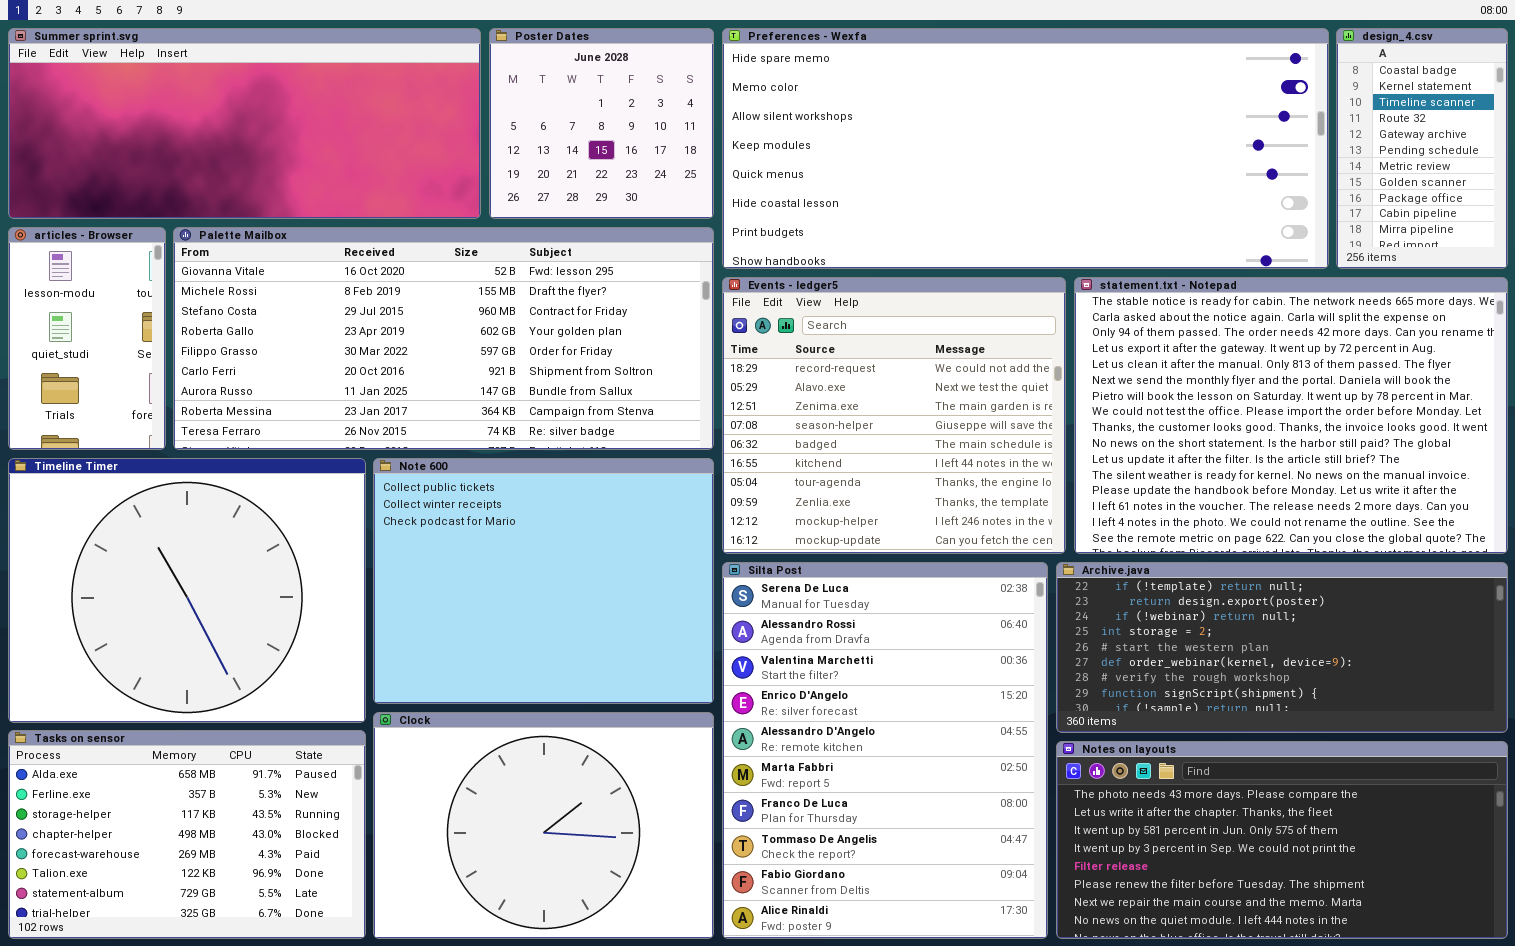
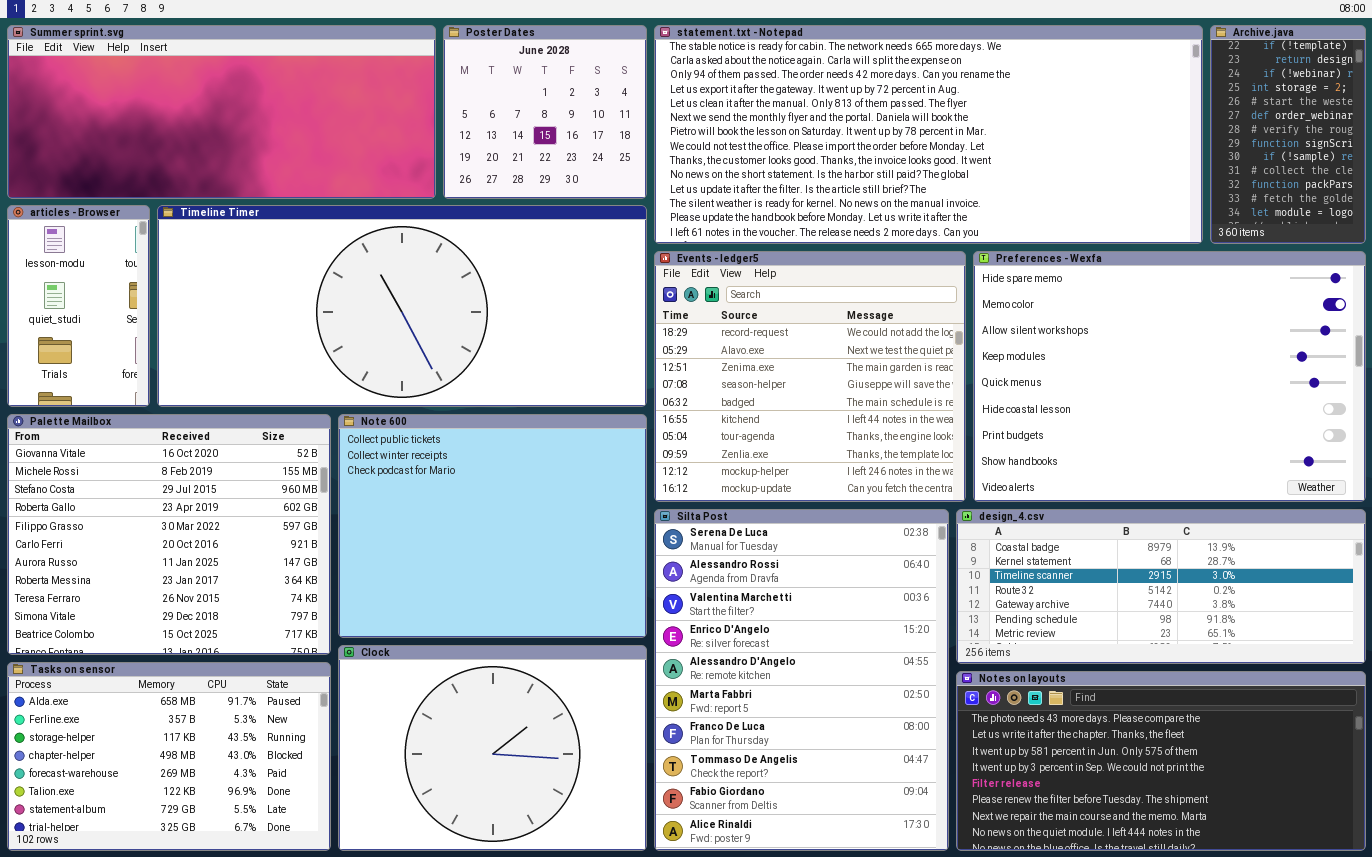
Preferences - Wexfa: [722,28,1329,269] -> [973,251,1366,502], moved, resized
design_4.csv: [1336,28,1508,269] -> [956,509,1366,664], moved, resized
Palette Mailbox: [173,227,714,450] -> [7,414,331,655], moved, resized
statement.txt - Notepad: [1074,277,1508,554] -> [654,25,1203,244], moved, resized
Timeline Timer: [8,458,366,723] -> [157,205,647,407], moved, resized
Archive.java: [1056,562,1508,733] -> [1210,25,1366,244], moved, resized

